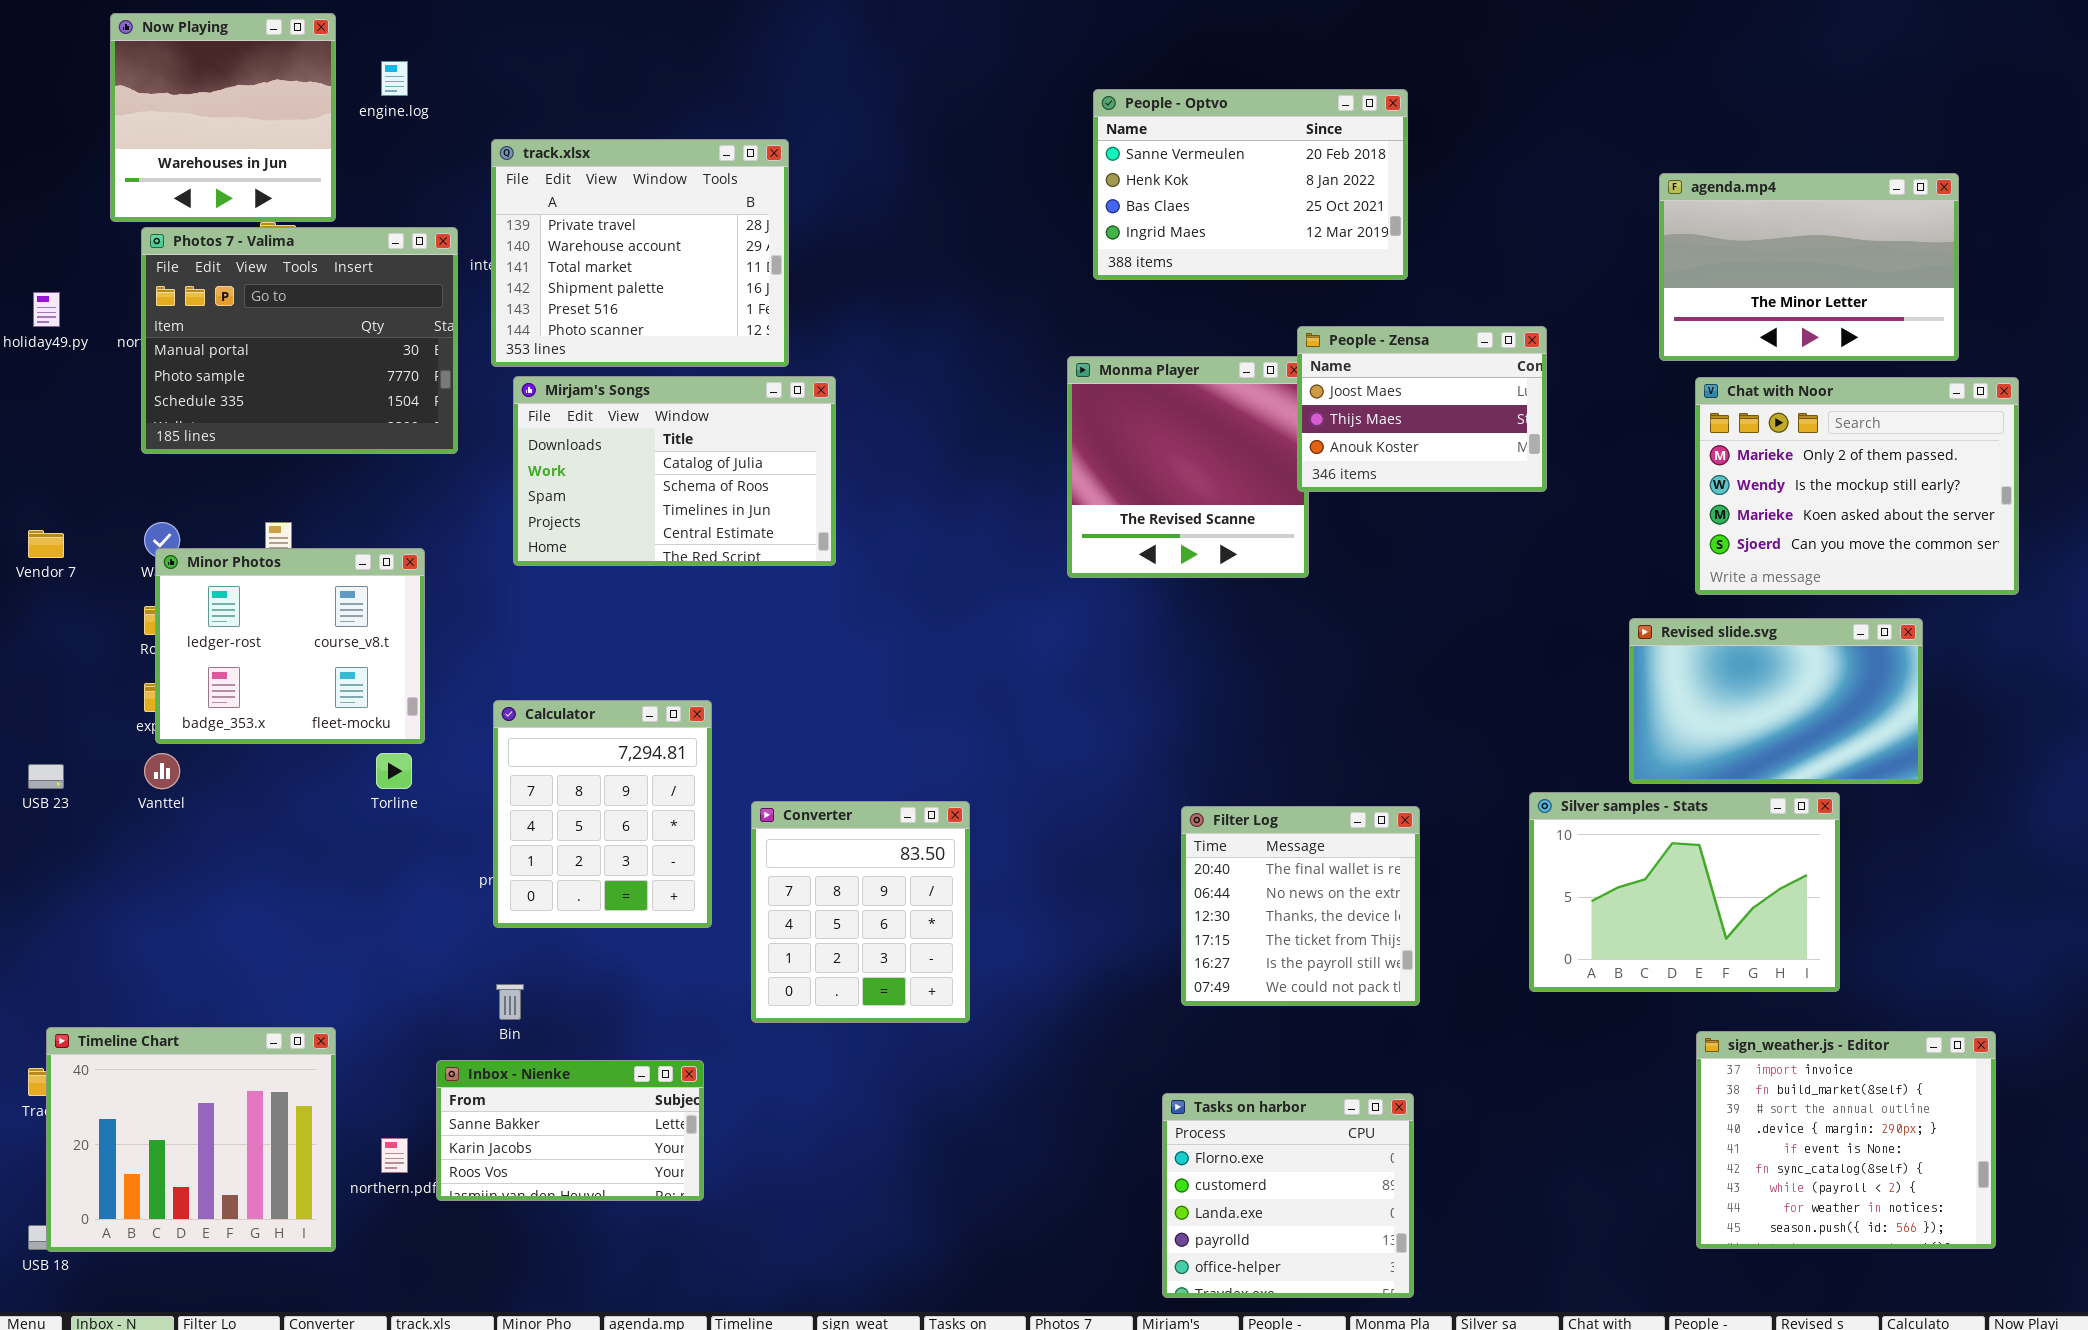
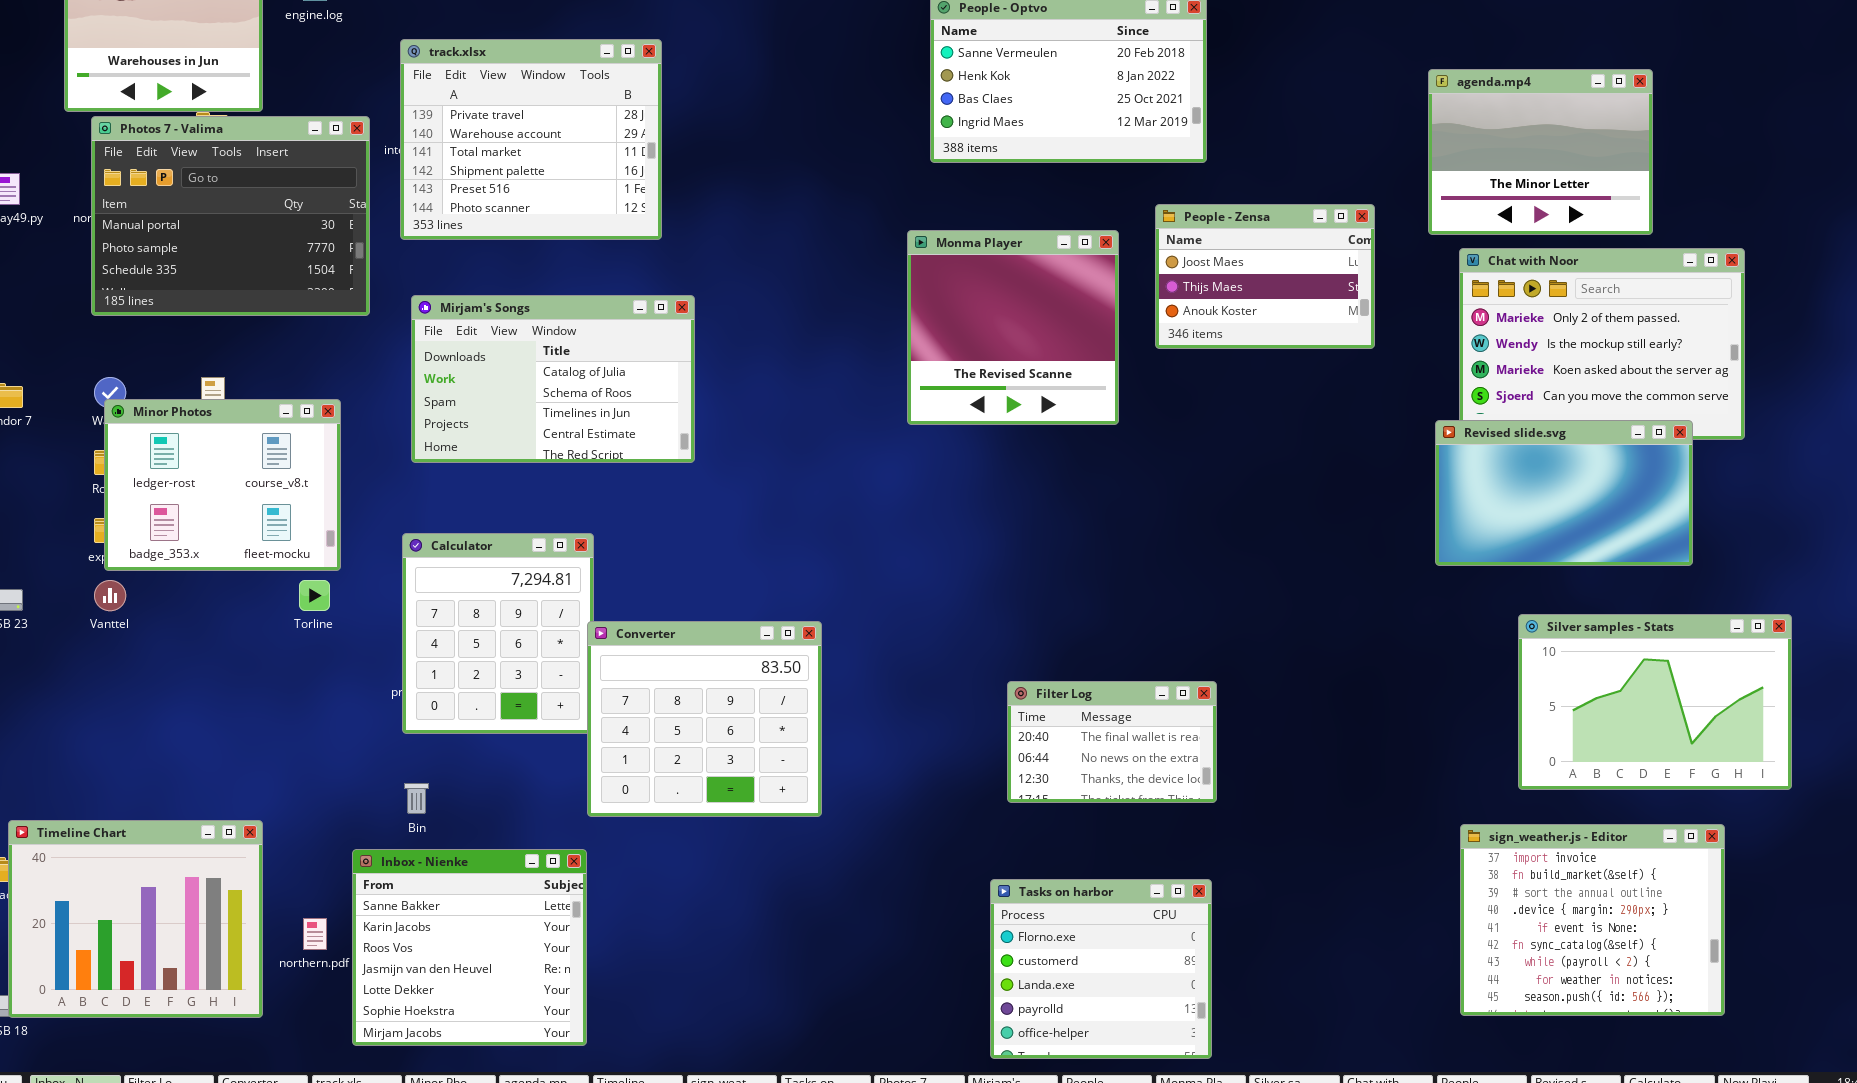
agenda.mp4: [1659,173,1959,361] -> [1428,69,1653,235], resized
People - Zensa: [1297,326,1547,492] -> [1155,204,1375,349], moved
Mirjam's Songs: [513,376,836,566] -> [411,295,695,463], moved
Revised slide.svg: [1629,618,1923,784] -> [1435,420,1693,566], moved
Silver samples - Stats: [1529,792,1840,992] -> [1518,614,1792,790], moved
Converter: [751,801,970,1023] -> [587,621,822,817], resized
Filter Log: [1181,806,1420,1006] -> [1007,681,1217,803], resized
Inbox - Nienke: [436,1060,704,1201] -> [352,849,587,1046], resized

